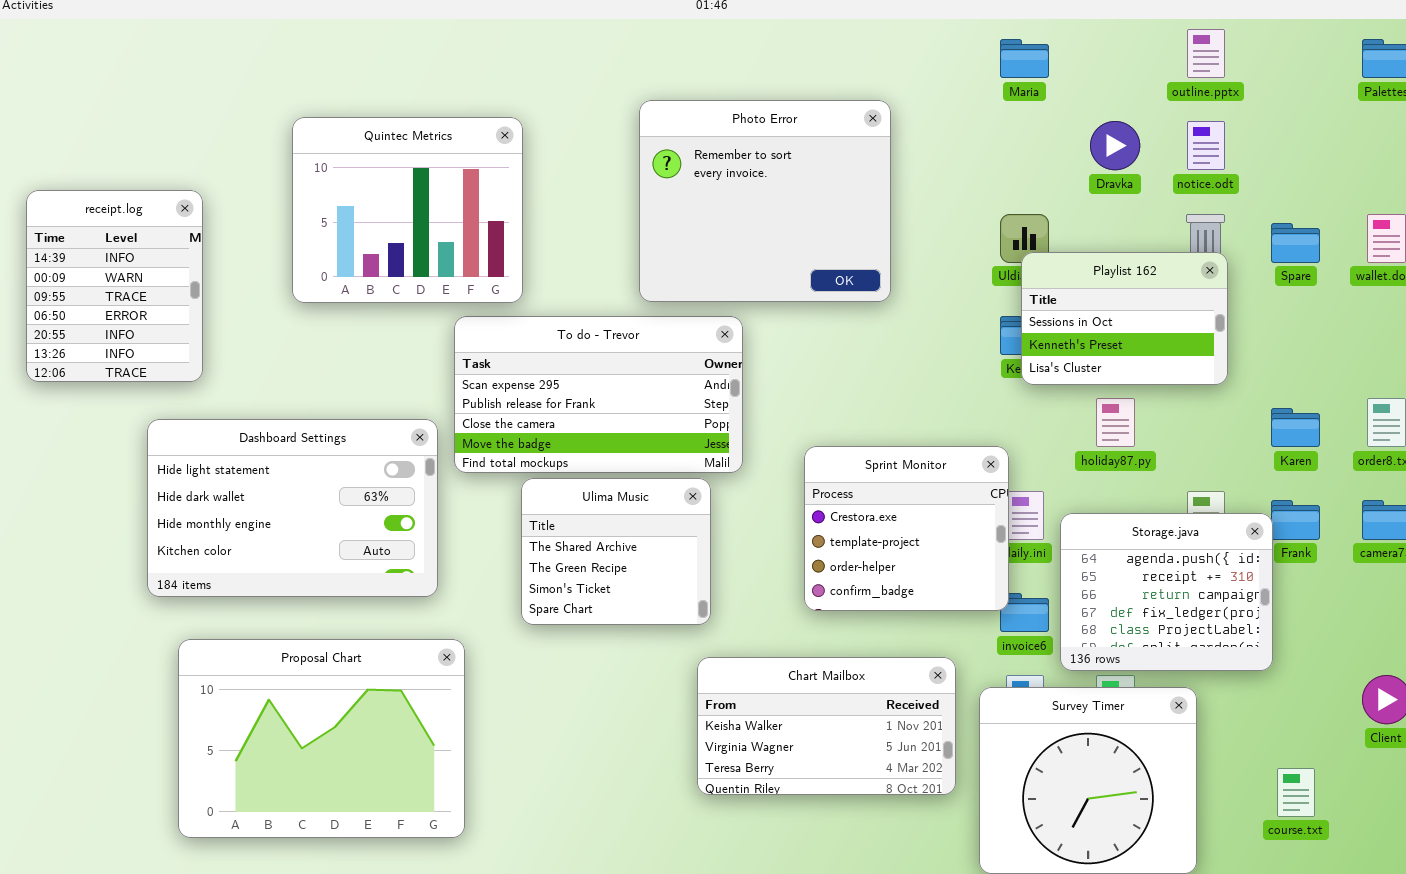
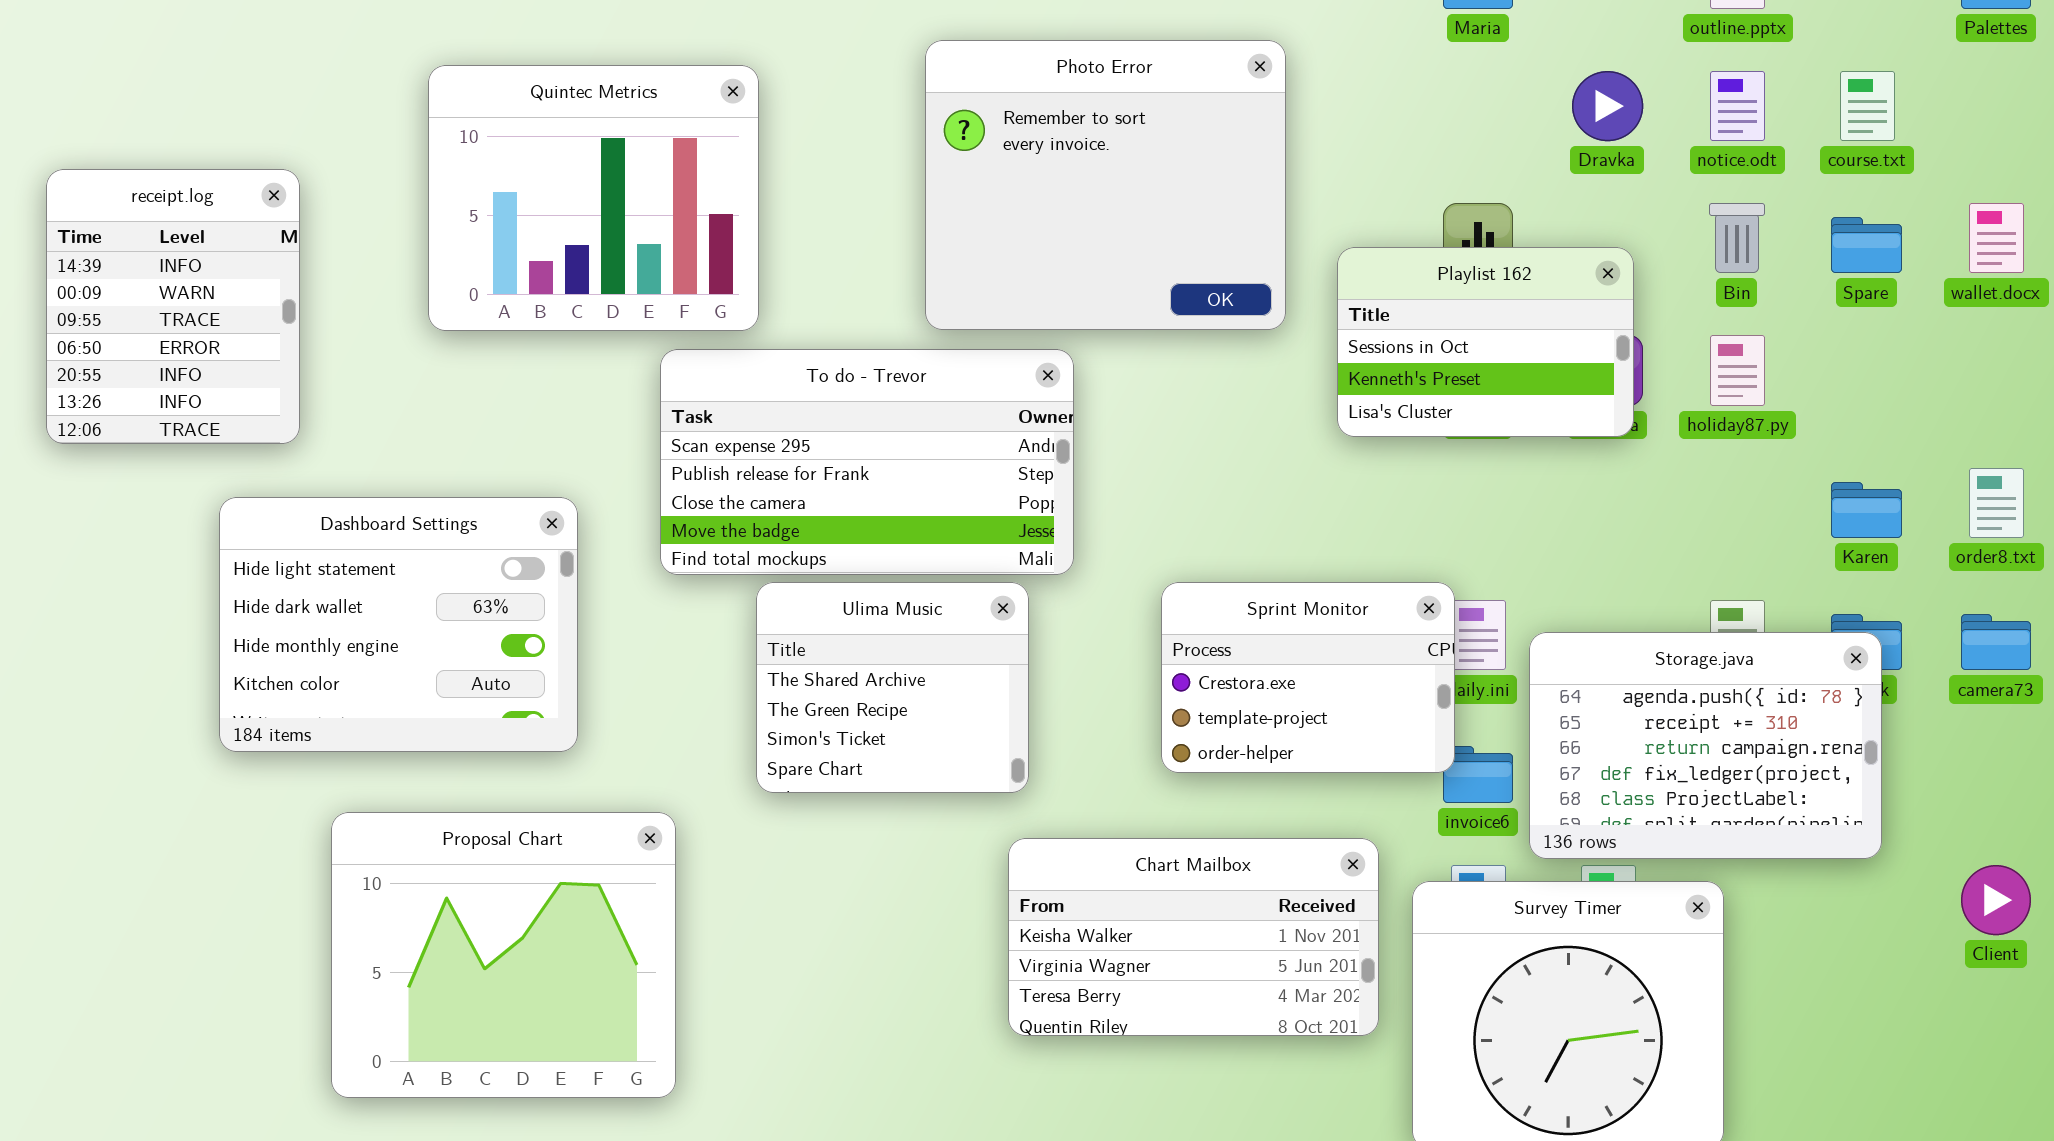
Playlist 162: [1021,252,1228,385] -> [1337,247,1634,437], moved
holiday87.py: [1096,398,1135,447] -> [1710,335,1765,406], moved
Dashboard Settings: [147,419,438,597] -> [219,497,578,752], resized
Sprint Monitor: [804,446,1009,611] -> [1161,582,1455,773], resized
Storage.java: [1060,513,1273,671] -> [1529,632,1882,859], resized
Proposal Chart: [178,639,465,838] -> [331,812,676,1098], resized
course.txt: [1277,768,1315,817] -> [1840,71,1895,141], moved

